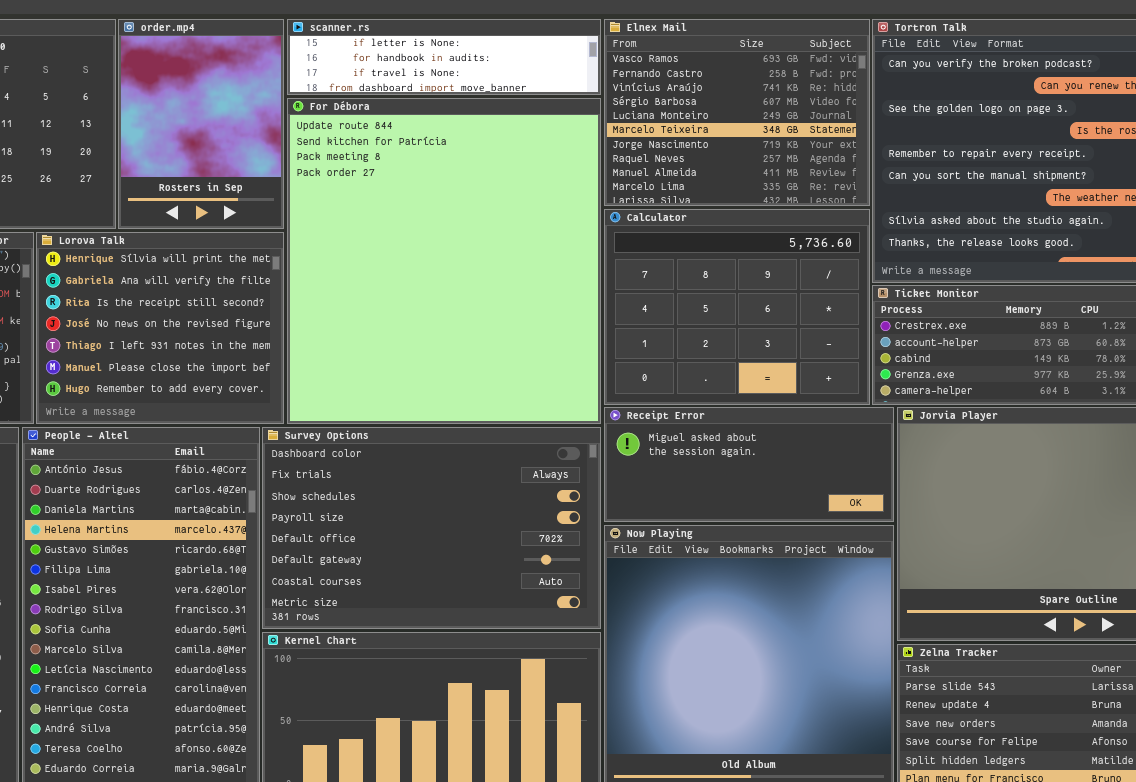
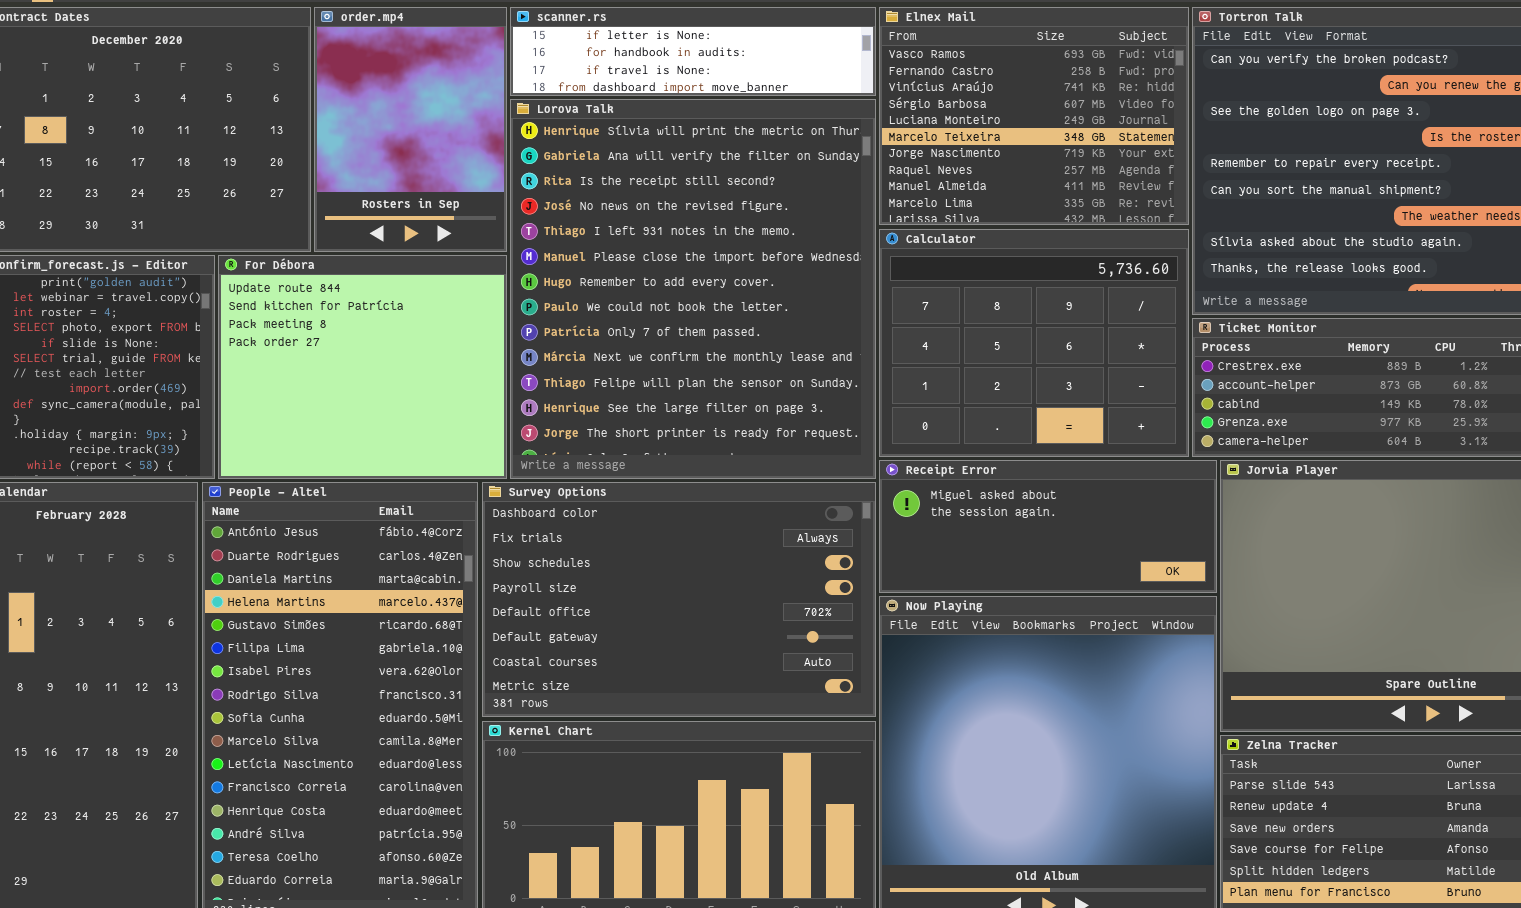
For Débora: [287,98,601,424] -> [218,255,507,479], moved, resized
Lorova Talk: [36,232,284,424] -> [510,99,876,479], moved, resized

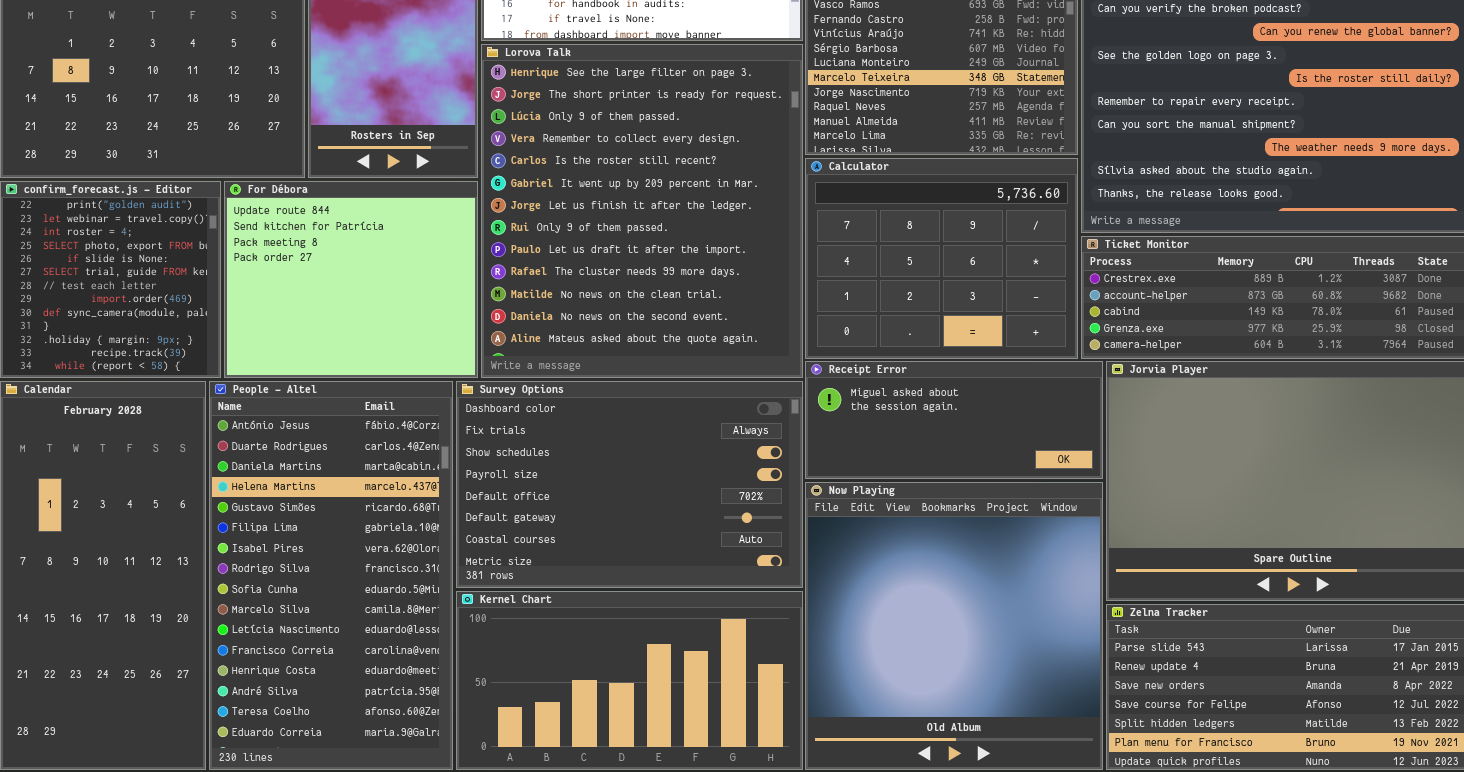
Lorova Talk: [510,99,876,479] -> [481,44,803,378], scrolled down 11 rows

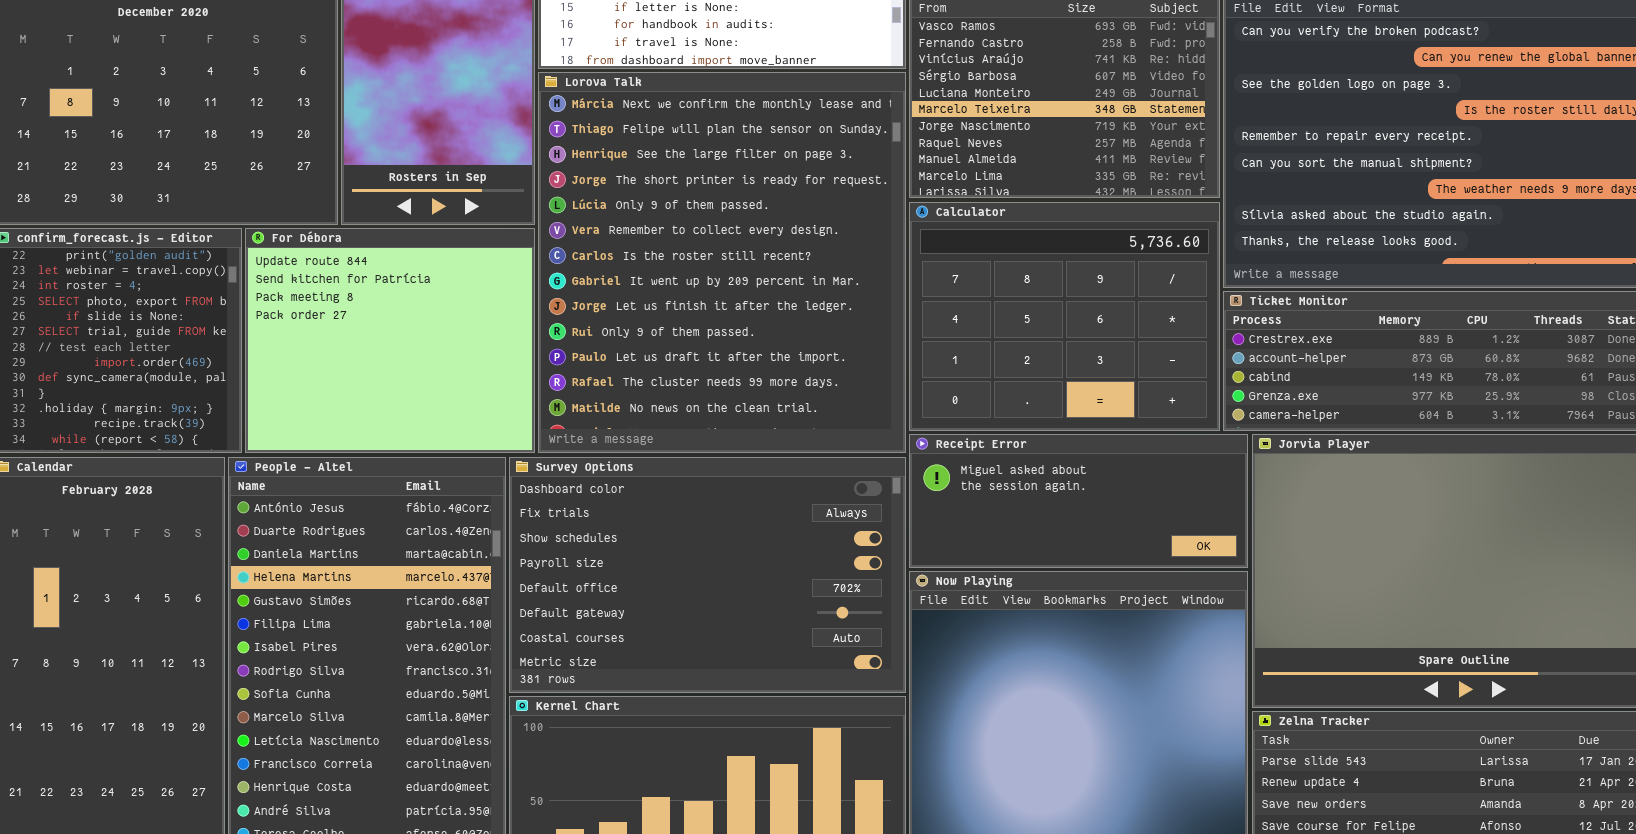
Lorova Talk: [481,44,803,378] -> [538,72,906,453], scrolled up 2 rows

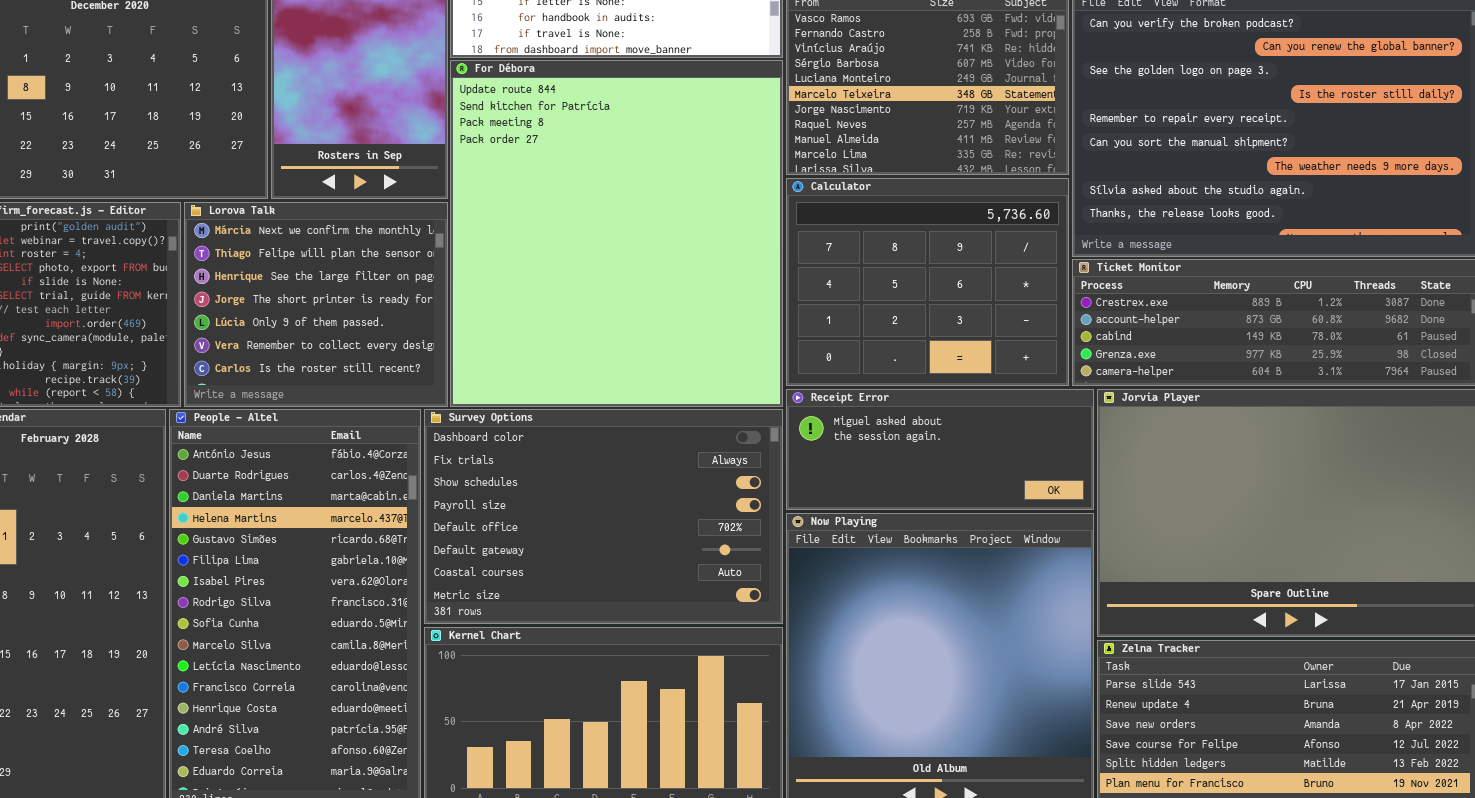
Lorova Talk: [538,72,906,453] -> [184,202,448,407], moved, resized
For Débora: [245,228,535,453] -> [450,60,783,407], moved, resized

